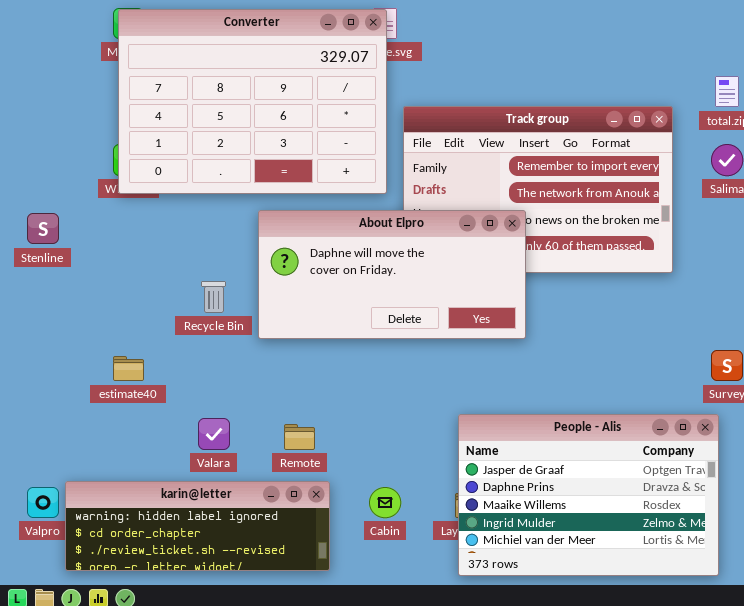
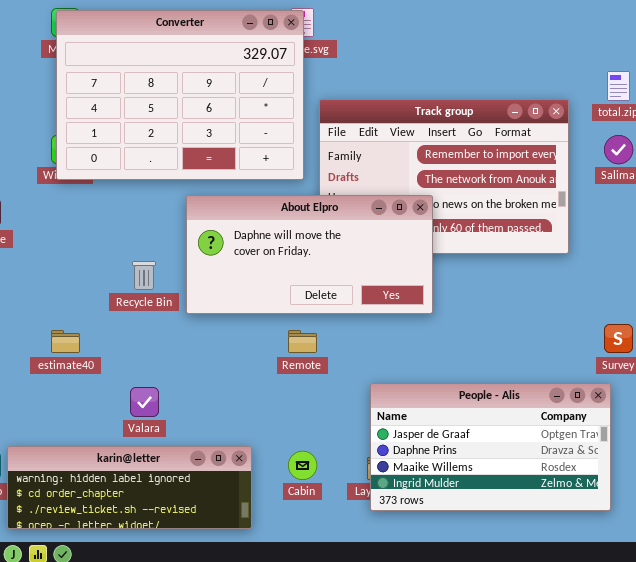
People - Alis: [458,414,719,576] -> [370,383,611,511], resized
Remote: [284,424,315,450] -> [288,330,317,353], moved

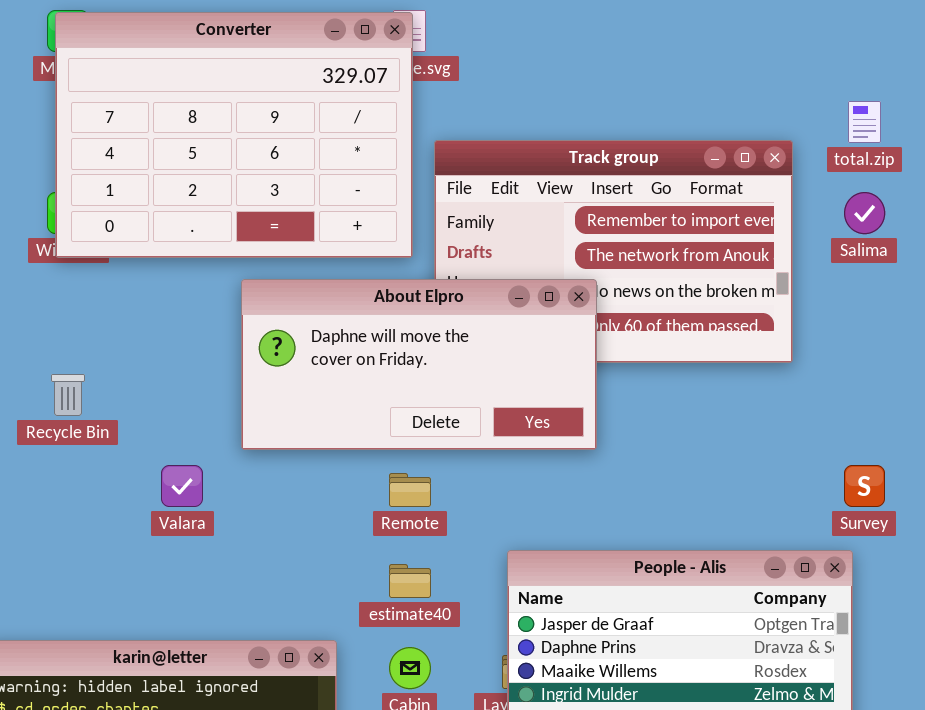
Recycle Bin: [132,261,156,290] -> [51,374,85,416], moved
estimate40: [51,330,80,353] -> [389,564,431,598], moved
Valara: [130,387,159,417] -> [161,465,203,507], moved

